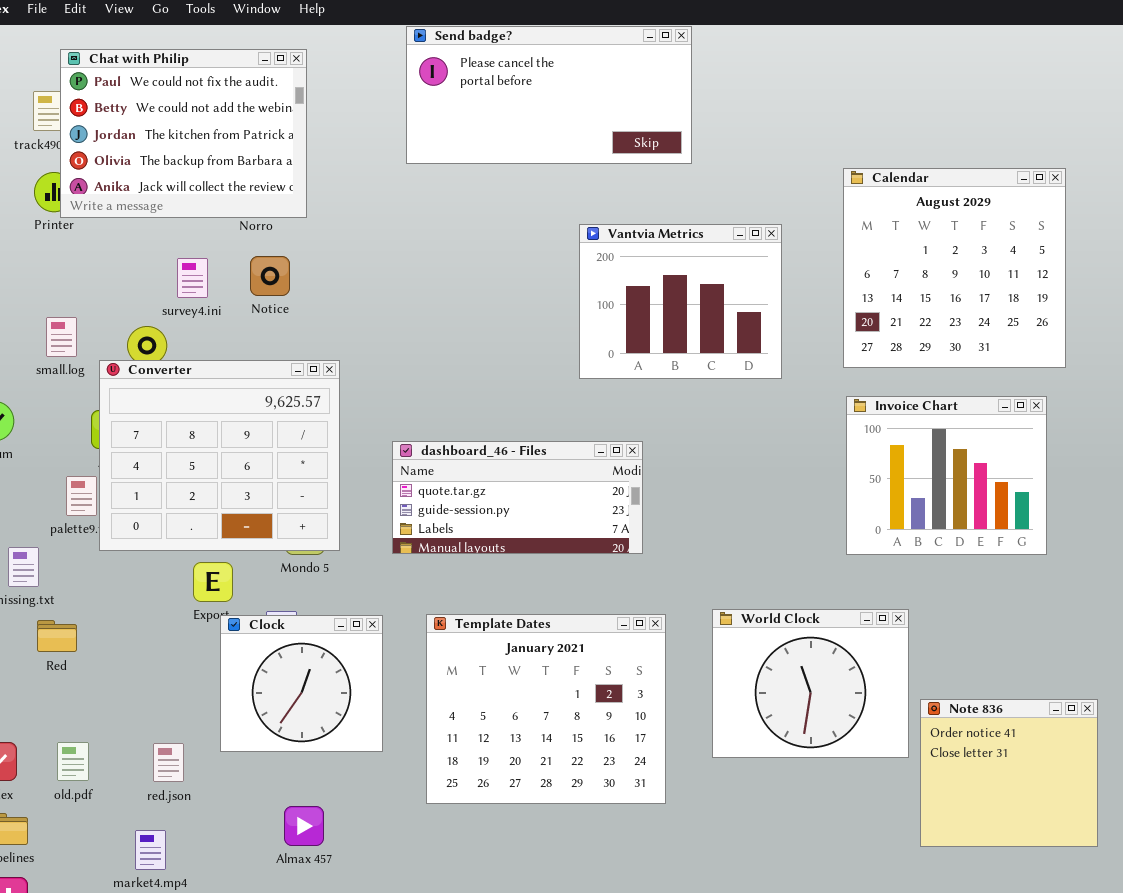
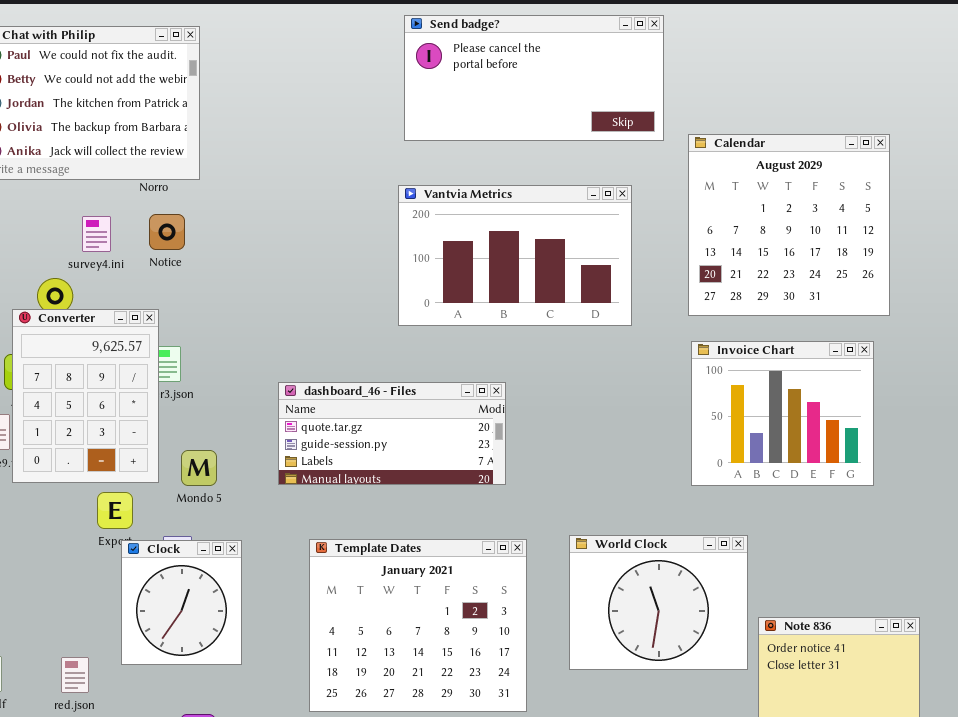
Send badge?: [406,26,692,164] -> [404,15,664,141], moved
Vantvia Metrics: [579,224,782,379] -> [398,185,632,326], resized
Converter: [99,360,340,551] -> [12,309,159,483], resized
Clock: [220,615,383,752] -> [121,540,242,665], resized

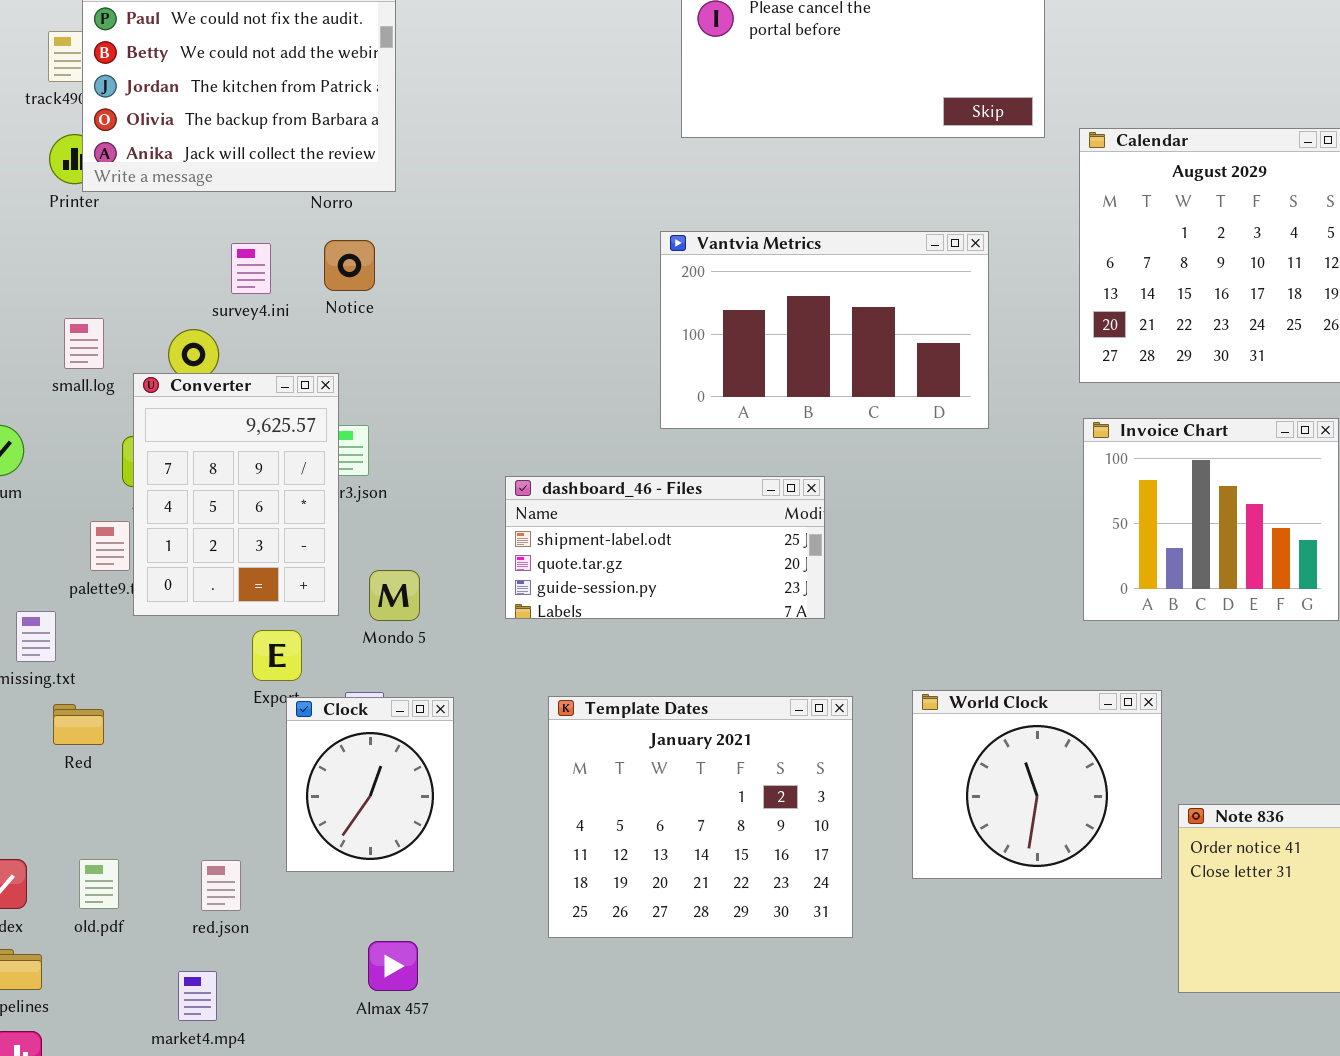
Vantvia Metrics: [398,185,632,326] -> [660,231,989,429], moved
dashboard_46 - Files: [278,382,506,485] -> [505,476,825,619], scrolled up 1 row

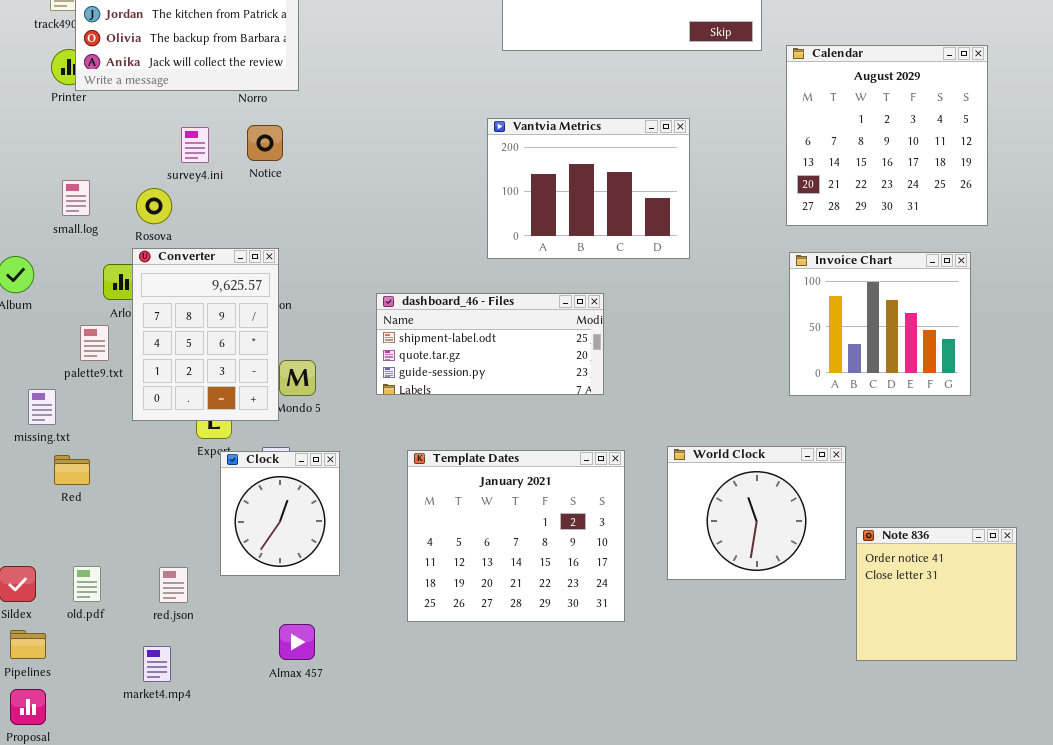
Vantvia Metrics: [660,231,989,429] -> [487,118,690,259], resized
Converter: [133,373,339,616] -> [132,248,279,421], moved

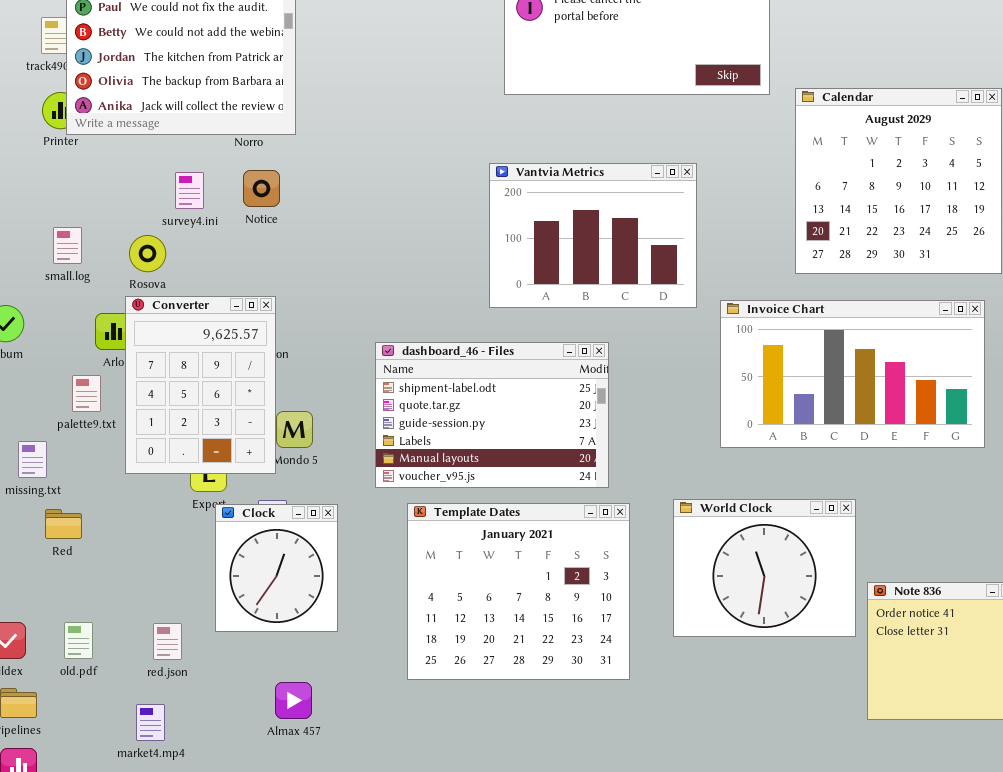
Invoice Chart: [789,252,971,396] -> [720,300,985,448], resized
dashboard_46 - Files: [376,293,604,395] -> [375,342,609,488], resized

